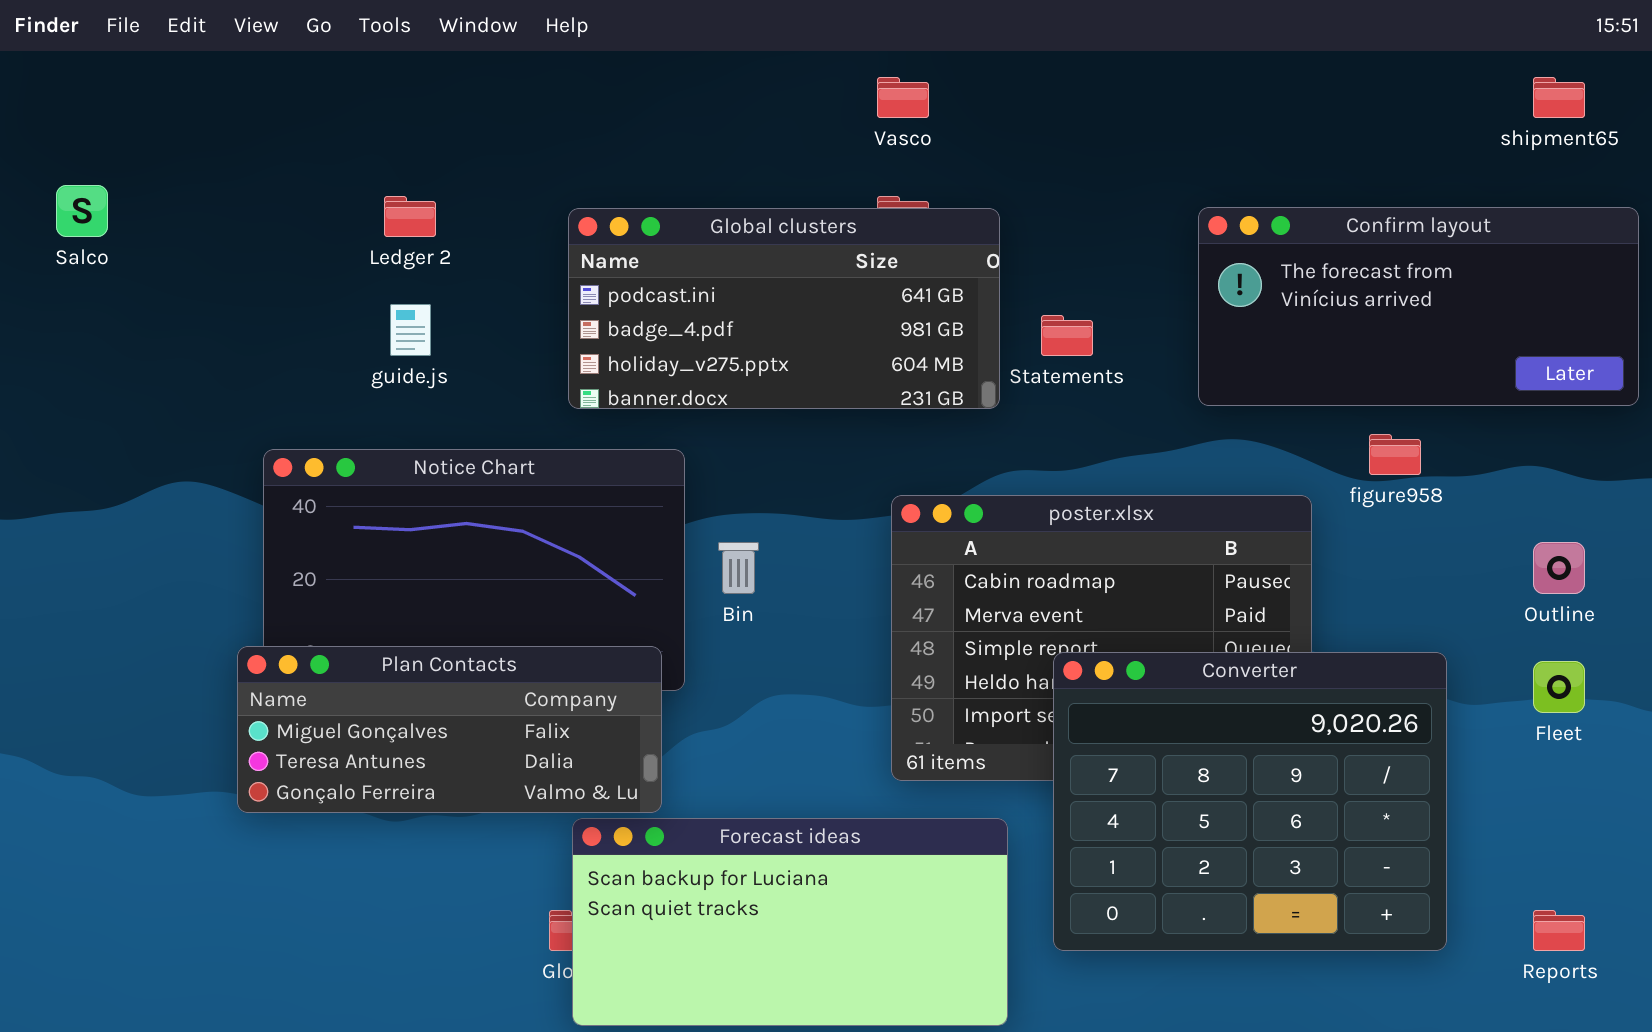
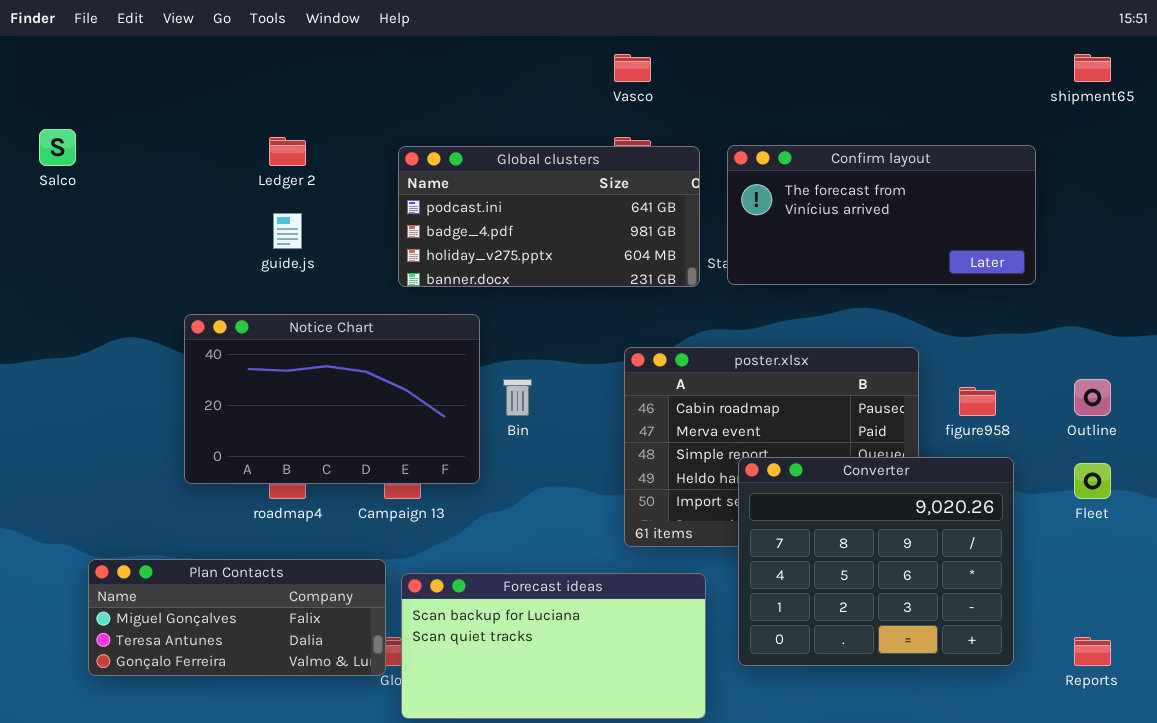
Confirm layout: [1198,207,1639,406] -> [727,145,1036,285], moved
figure958: [1369,434,1421,475] -> [959,387,996,416], moved
Plan Contacts: [237,646,662,813] -> [88,559,386,676], moved

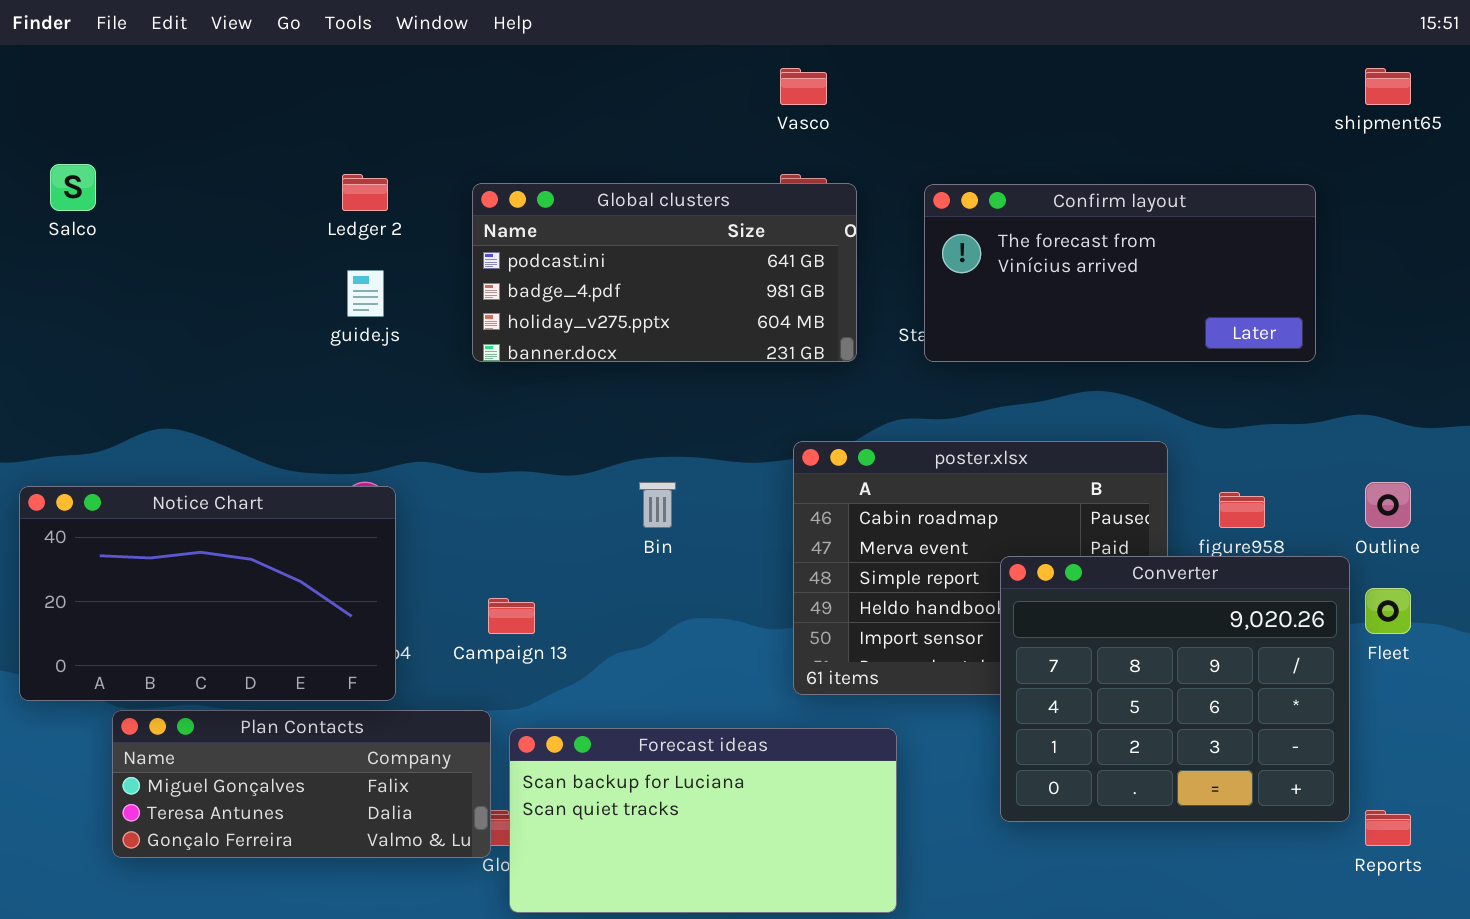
Global clusters: [398,146,700,287] -> [472,183,857,362], moved
Notice Chart: [184,314,480,484] -> [19,486,396,701], moved
Converter: [738,457,1014,666] -> [1000,556,1350,822], moved

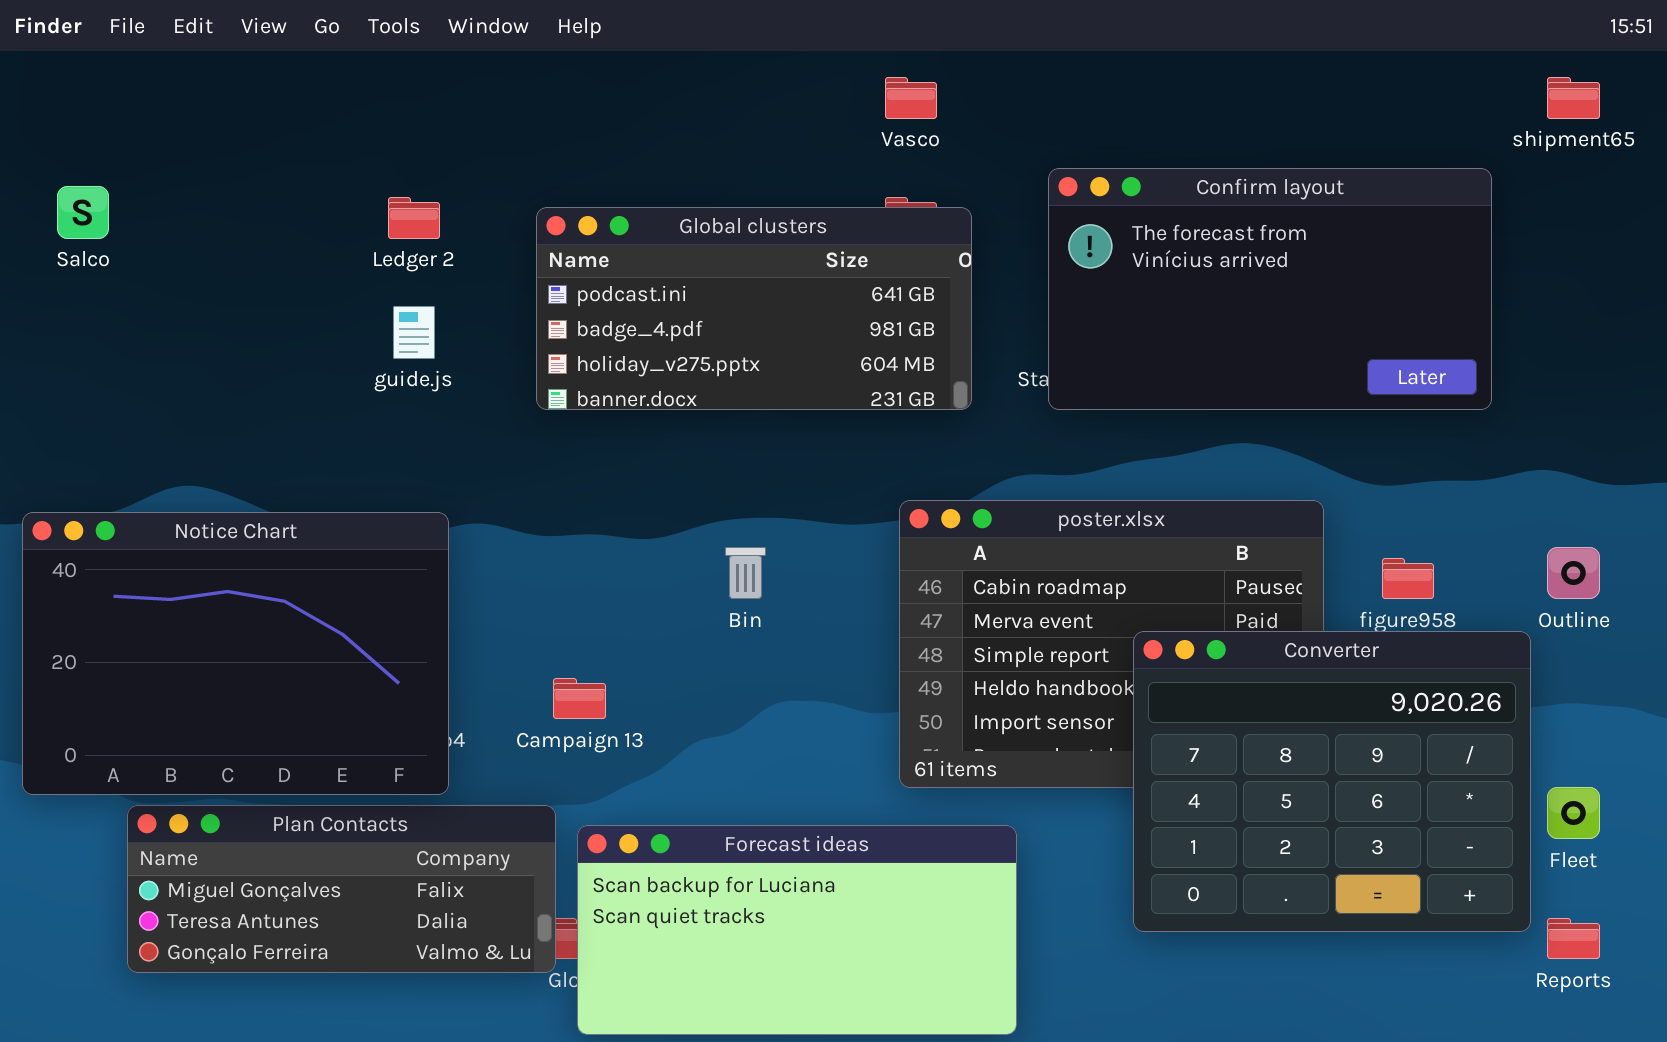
Confirm layout: [924,184,1316,362] -> [1048,168,1492,410], resized
Notice Chart: [19,486,396,701] -> [22,512,449,795], resized
Fleet: [1365,588,1411,634] -> [1547,787,1600,839], moved

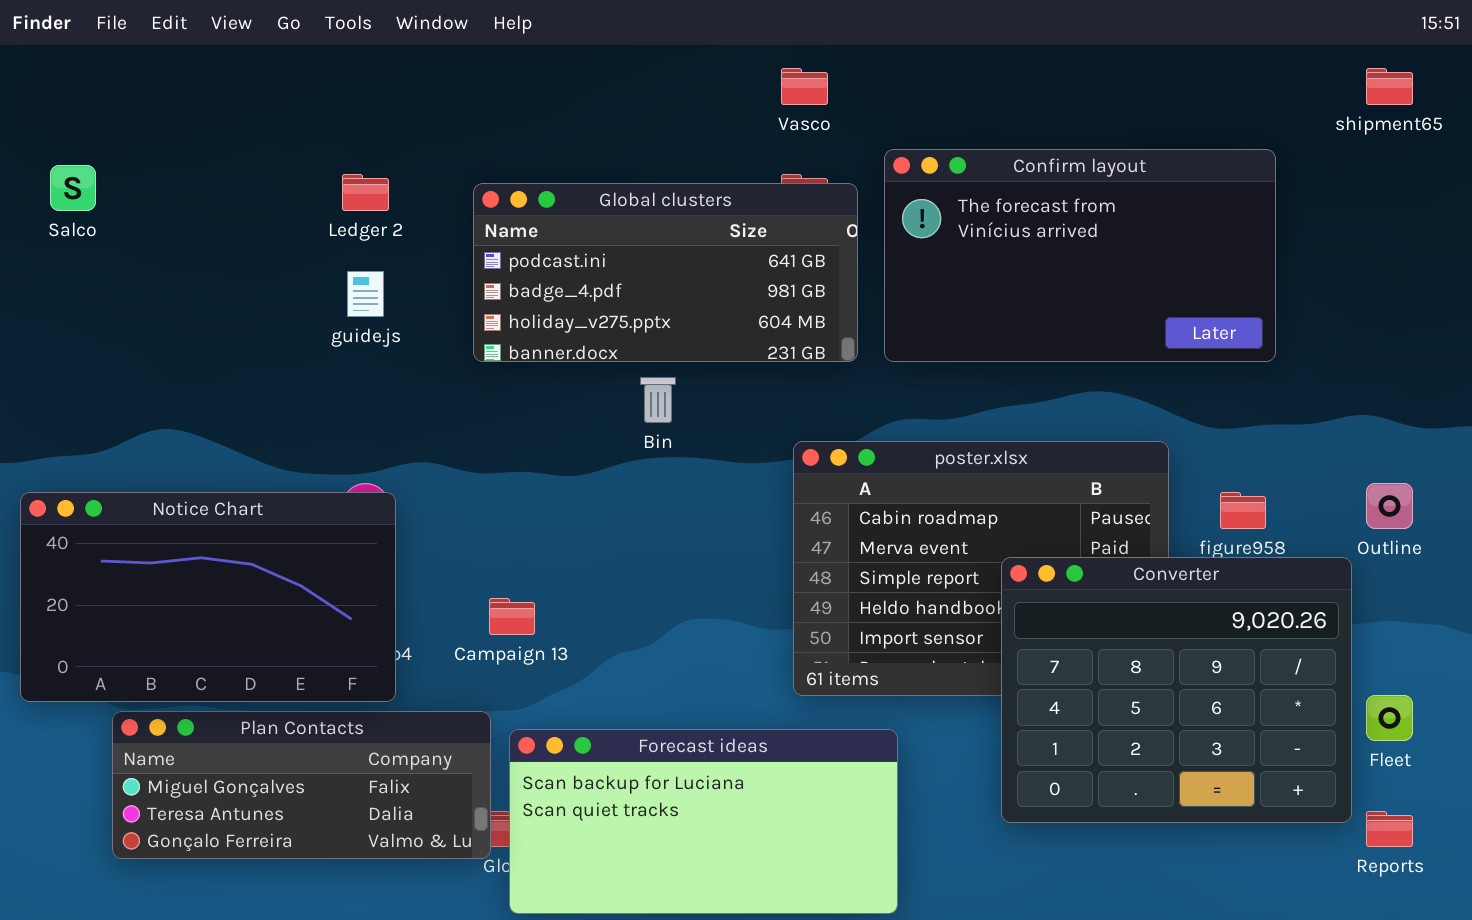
Confirm layout: [1048,168,1492,410] -> [884,149,1276,362], moved
Notice Chart: [22,512,449,795] -> [20,492,396,702], resized
Bin: [725,547,766,599] -> [640,377,676,423], moved

